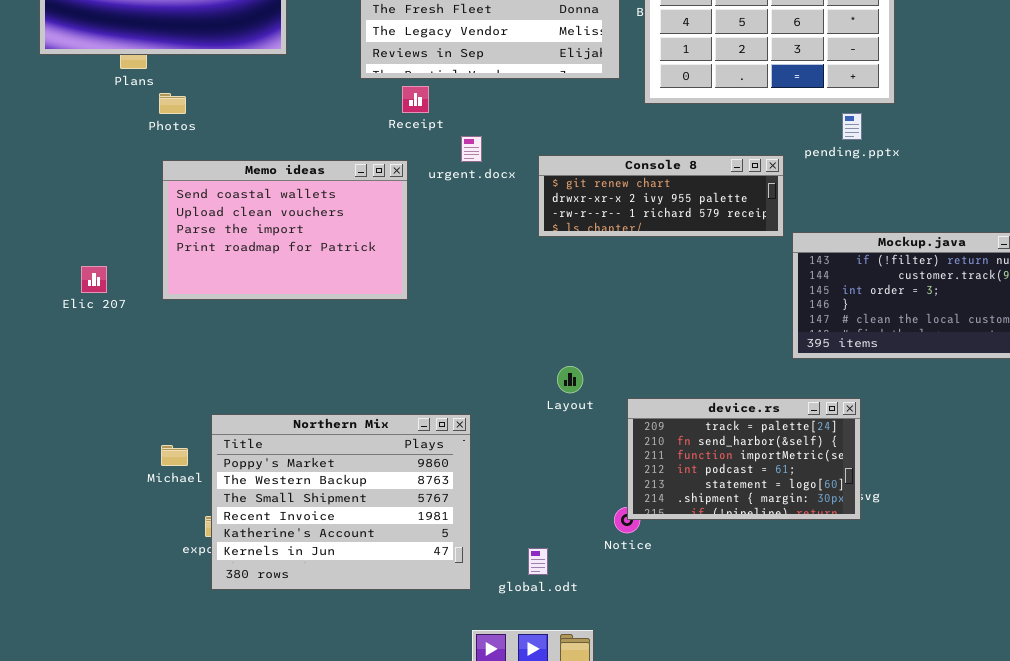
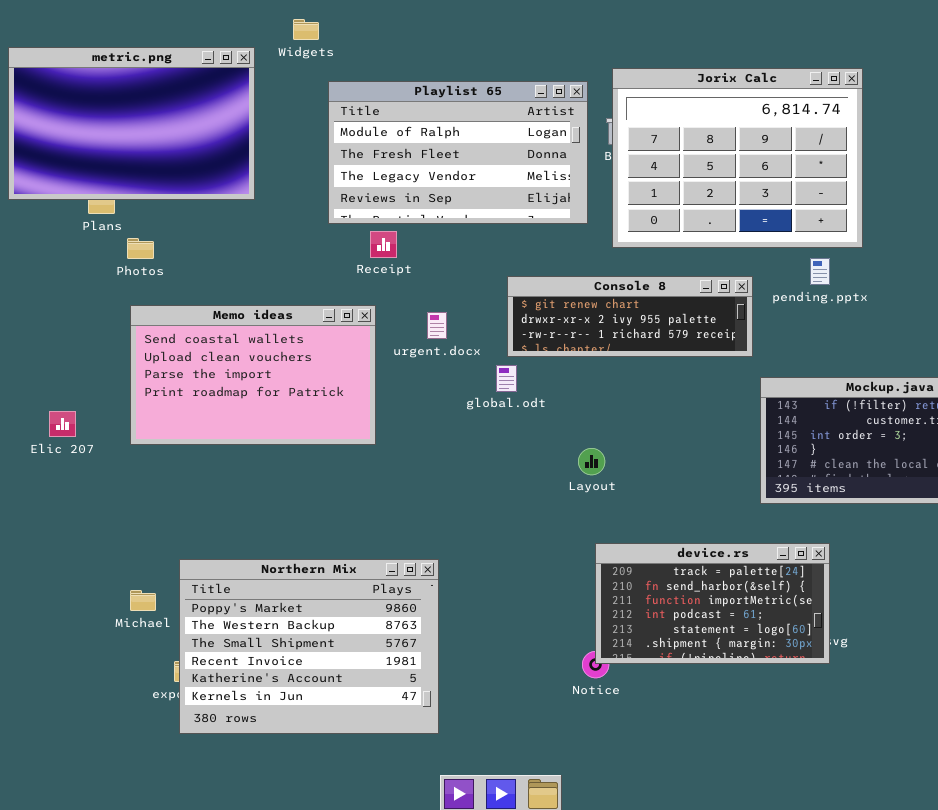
urgent.docx: [461,136,482,162] -> [427,312,447,339], moved
Console 8: [538,155,784,237] -> [507,276,753,357], moved
Layout: [557,366,583,393] -> [578,448,605,475], moved
global.odt: [528,548,548,575] -> [496,365,517,392], moved

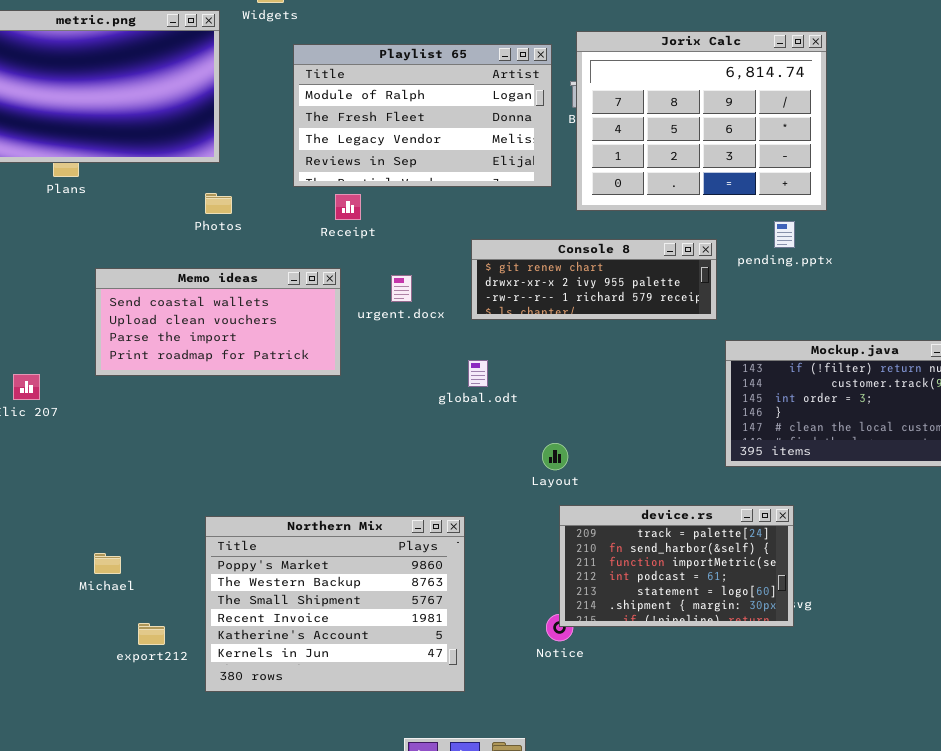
Photos: [127,238,154,259] -> [205,193,232,214], moved
Memo ideas: [130,305,376,445] -> [95,268,341,376], resized
global.odt: [496,365,517,392] -> [468,360,488,387], moved
Layout: [578,448,605,475] -> [542,443,568,470], moved
Northern Mix: [179,559,439,734] -> [205,516,465,692], moved

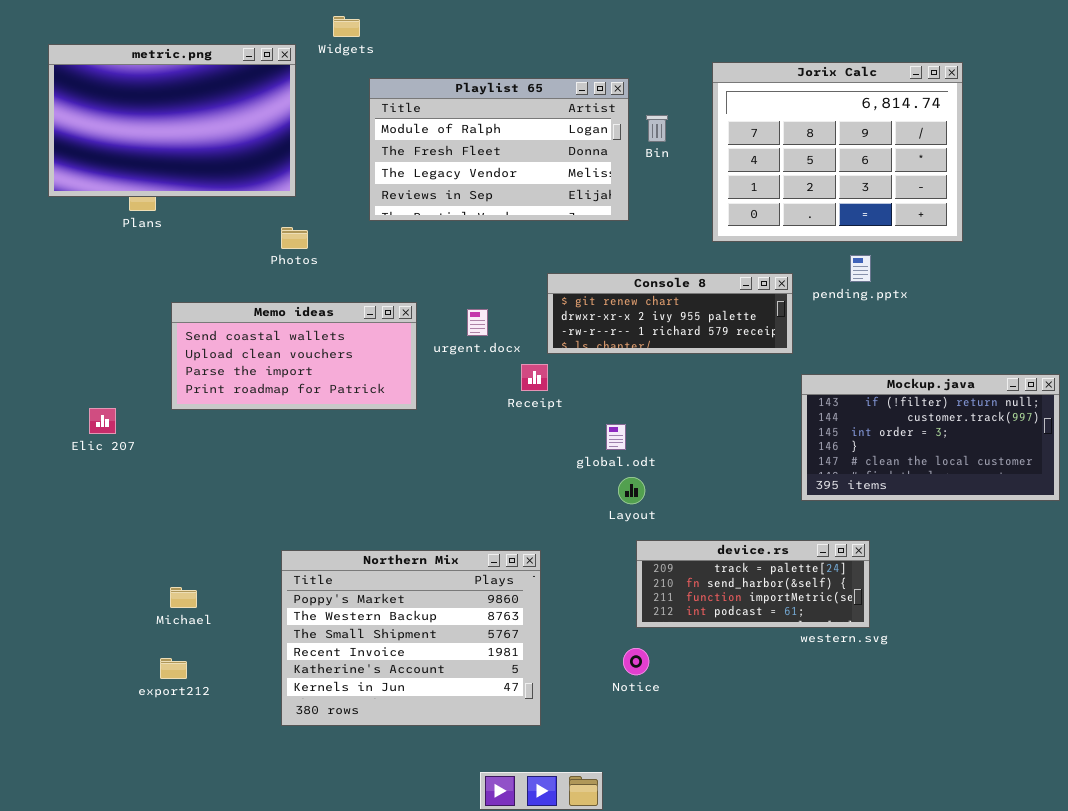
Jorix Calc: [576,31,827,211] -> [712,62,963,242], moved
Receipt: [335,194,361,220] -> [521,364,548,391], moved
global.odt: [468,360,488,387] -> [606,424,626,450], moved
device.rs: [559,505,794,627] -> [636,540,870,628], resized
export212: [138,623,165,645] -> [160,658,187,679], moved

